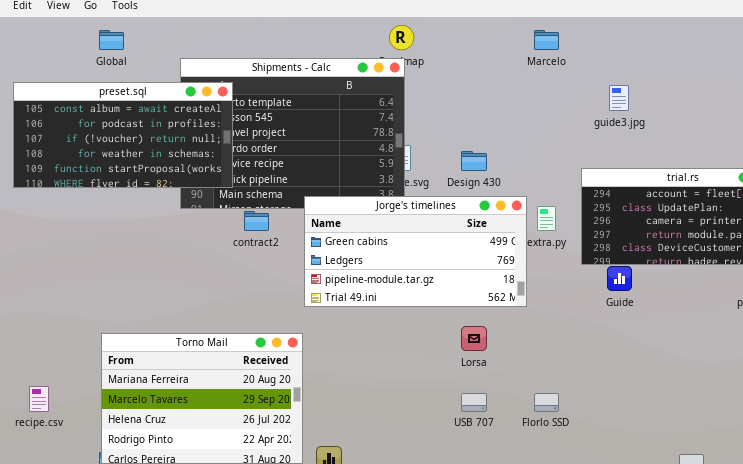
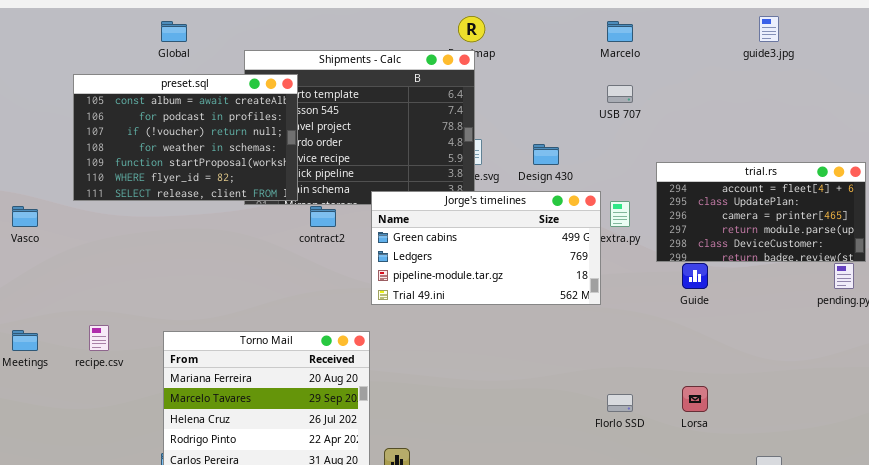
preset.sql: [13,82,233,188] -> [73,74,298,201], resized
guide3.jpg: [609,85,629,111] -> [759,16,779,42], moved
Lorsa: [461,326,487,351] -> [682,386,708,412], moved
recipe.csv: [29,386,49,412] -> [89,325,109,351], moved
USB 707: [461,393,487,412] -> [607,85,633,103], moved

